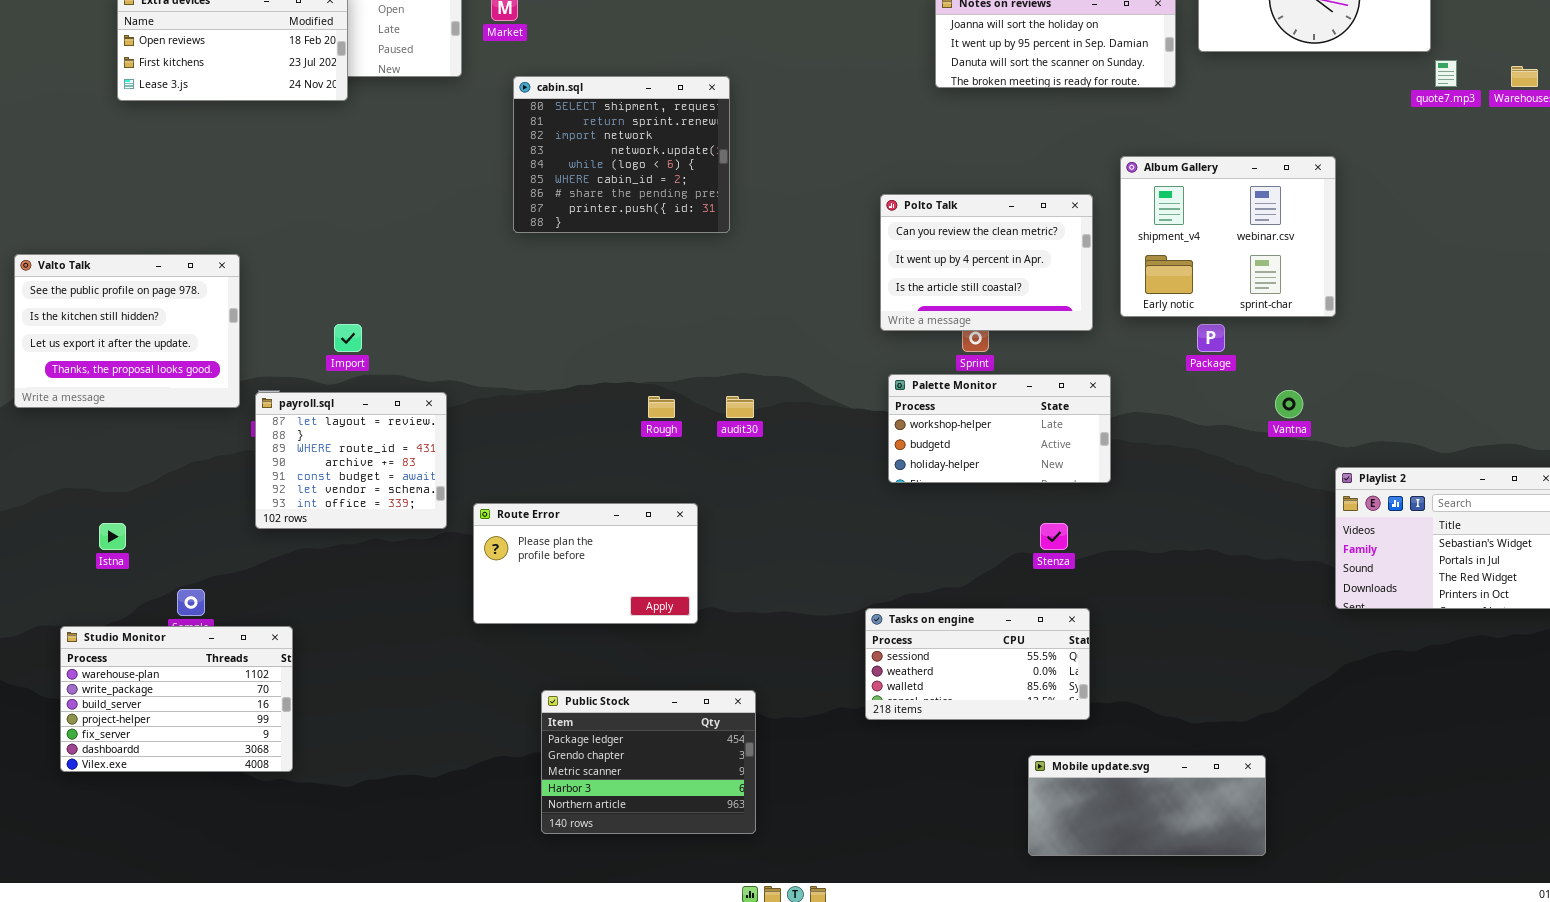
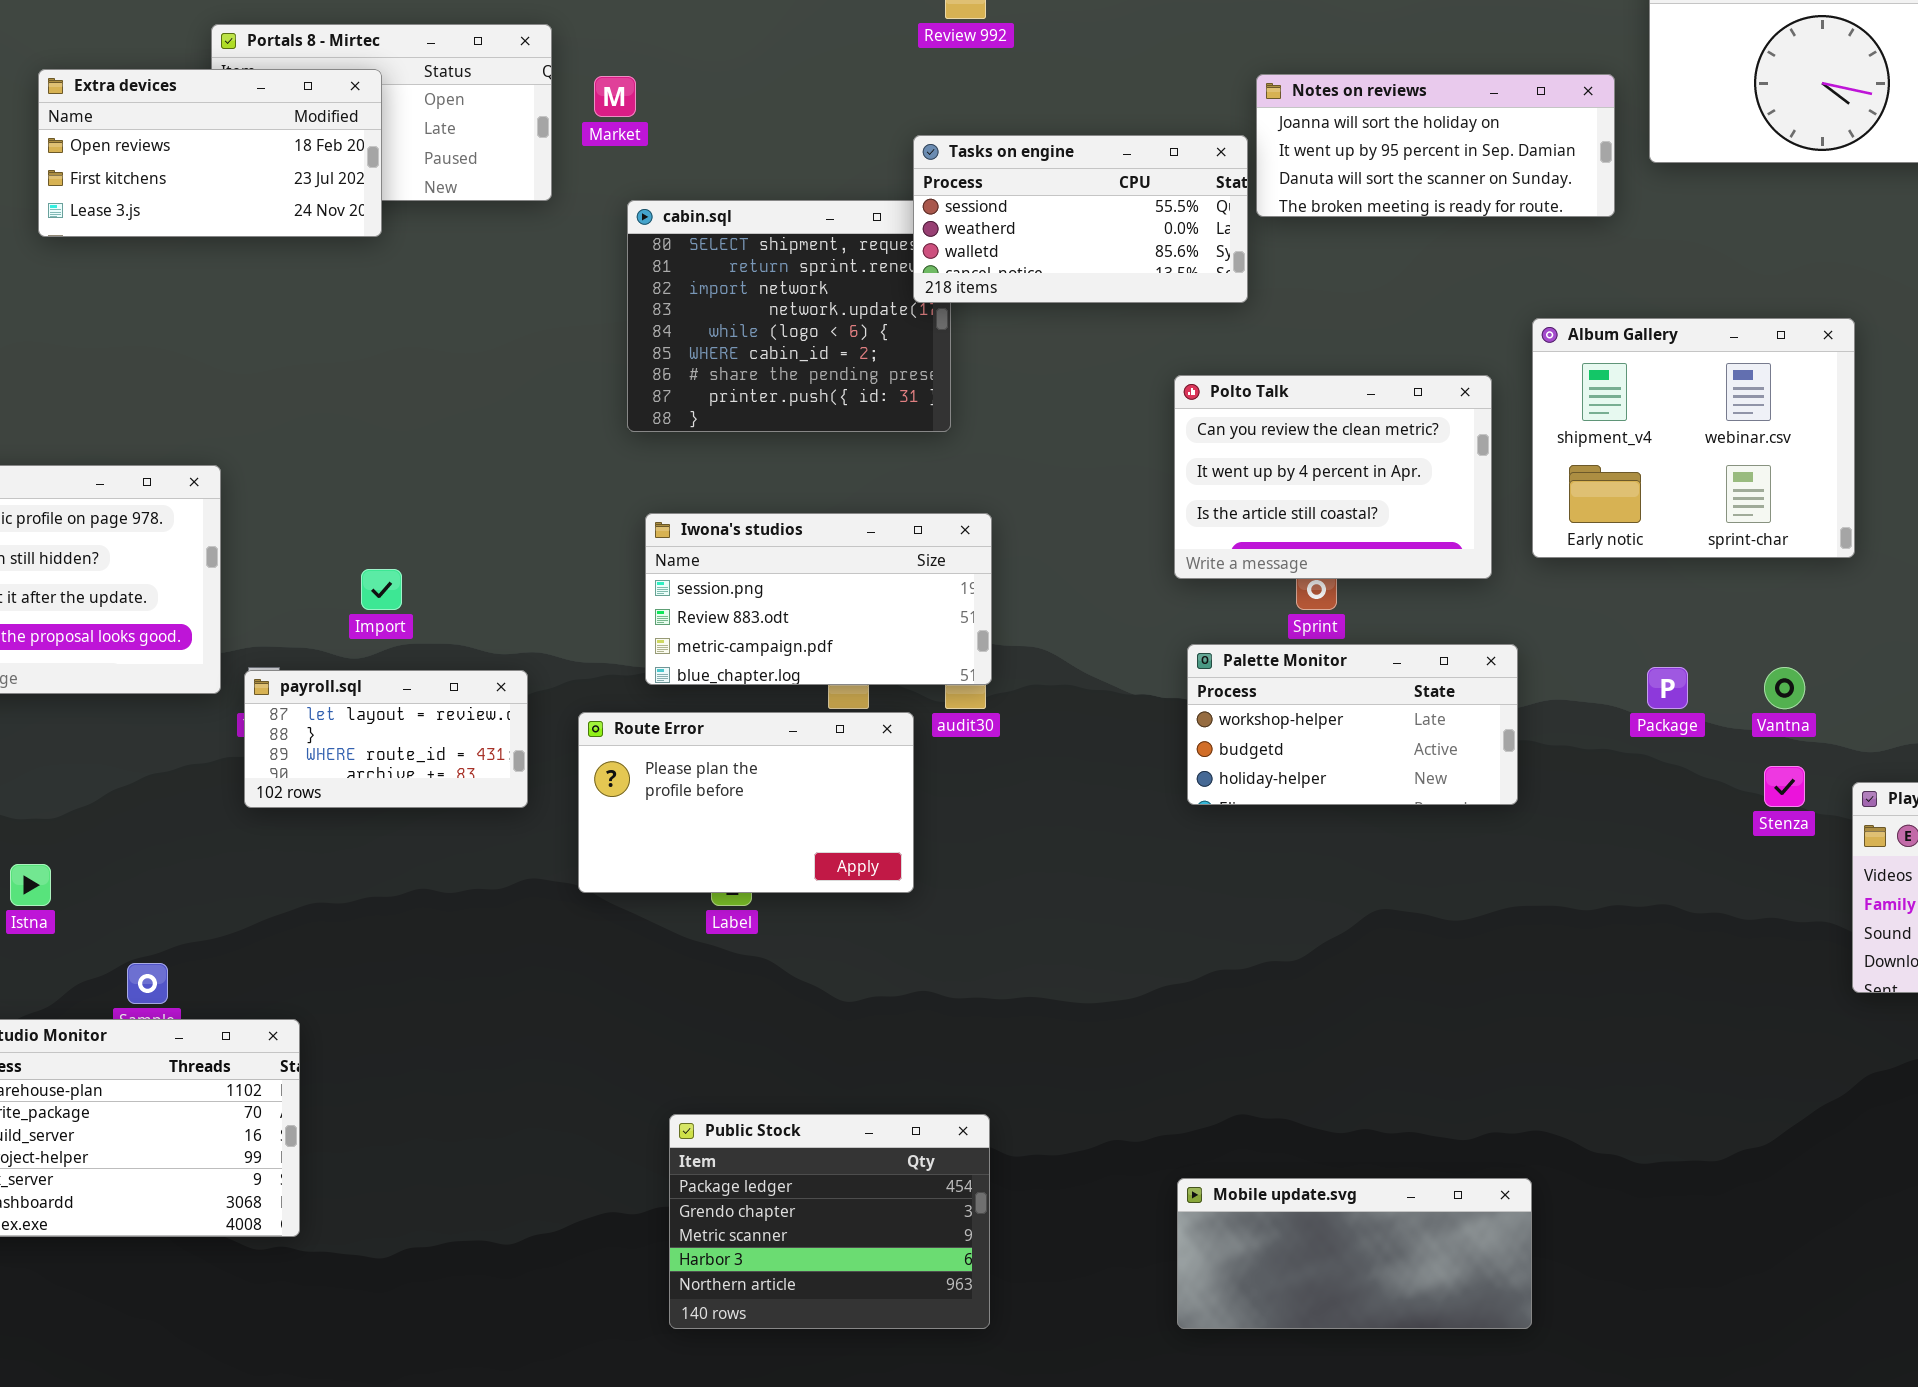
Iwona's studios: none -> [645,513,992,685], opened
Package: [1197,324,1225,352] -> [1647,667,1688,709], moved
payroll.sql: [255,392,447,529] -> [244,670,528,808], resized
Route Error: [473,503,698,624] -> [578,712,914,893], moved
Stenza: [1040,523,1068,550] -> [1764,766,1805,807], moved
Tasks on engine: [865,608,1090,720] -> [913,135,1248,303], moved
Mobile update.svg: [1028,755,1266,856] -> [1177,1178,1532,1329], moved

